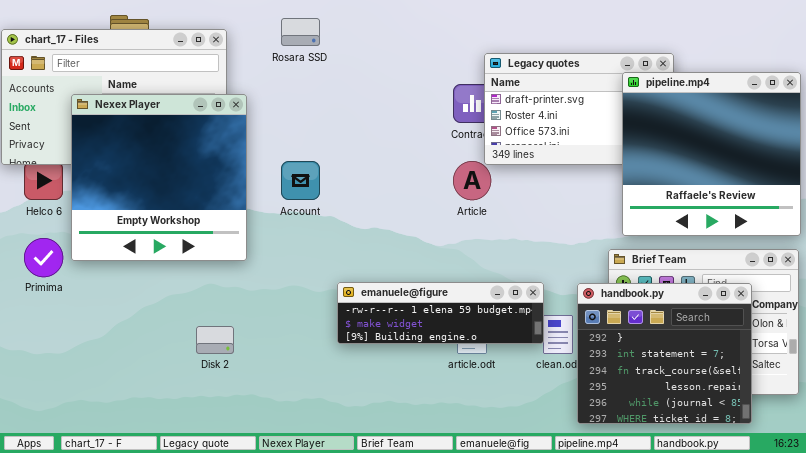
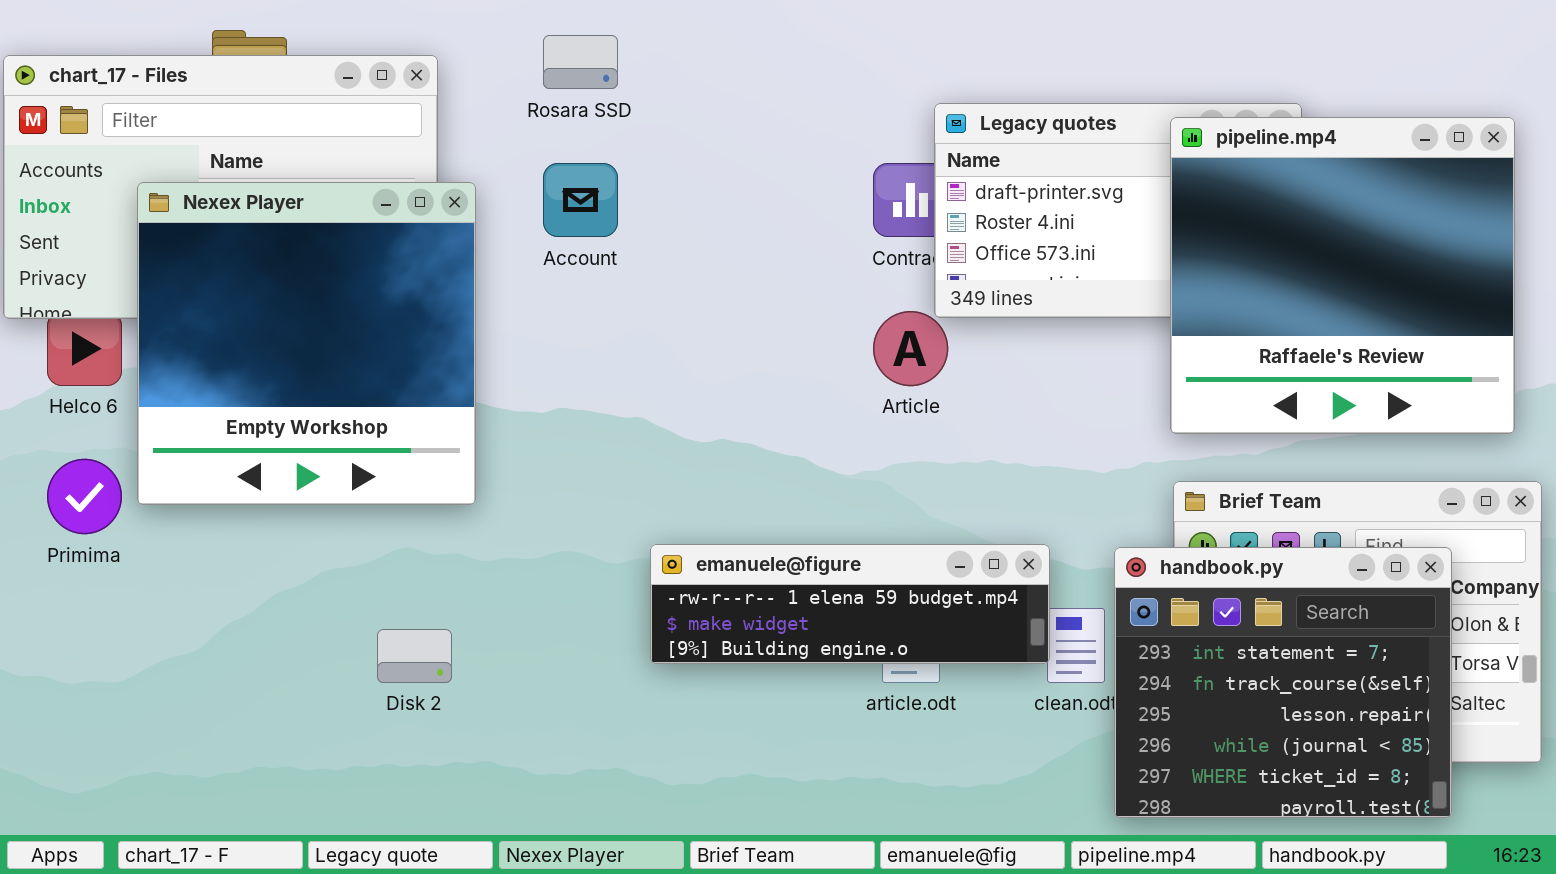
pipeline.mp4: [622,72,801,236] -> [1170,117,1515,434], moved
Account: [281,161,320,200] -> [543,163,618,237], moved
handbook.py: [577,283,752,424] -> [1114,547,1452,818], scrolled down 1 row

